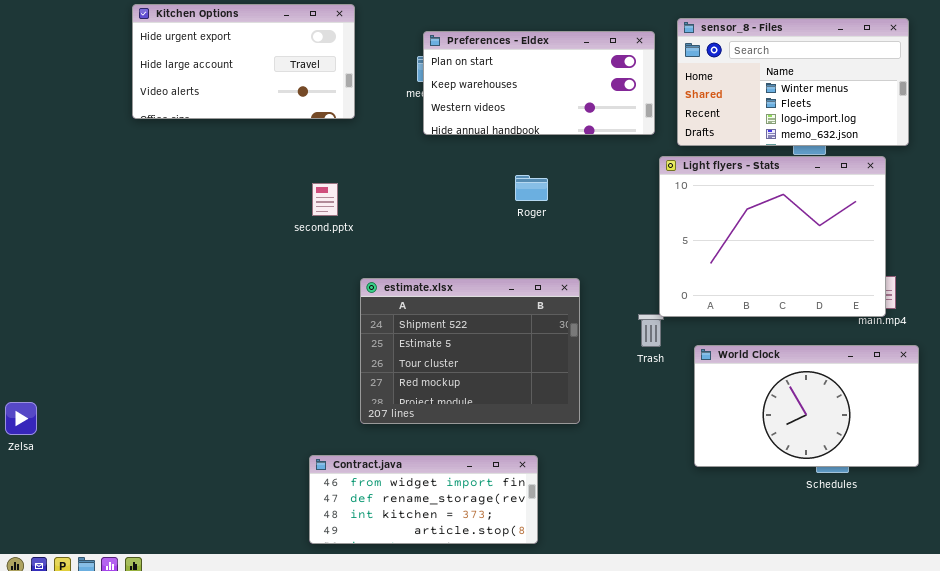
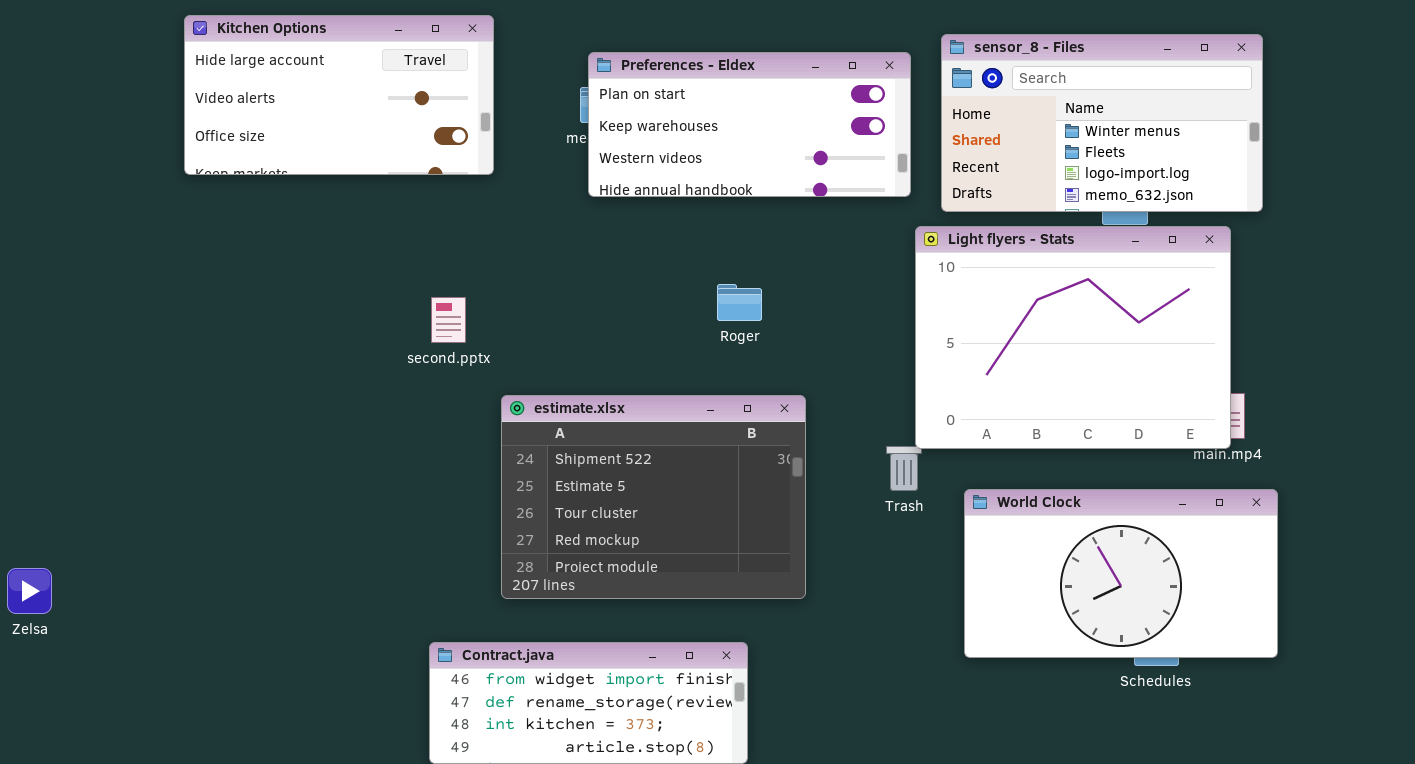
Kitchen Options: [132,4,355,119] -> [184,15,494,175], scrolled down 1 row
Roger: [515,175,548,201] -> [717,284,762,321], moved
second.pptx: [312,183,338,216] -> [431,297,466,343], moved

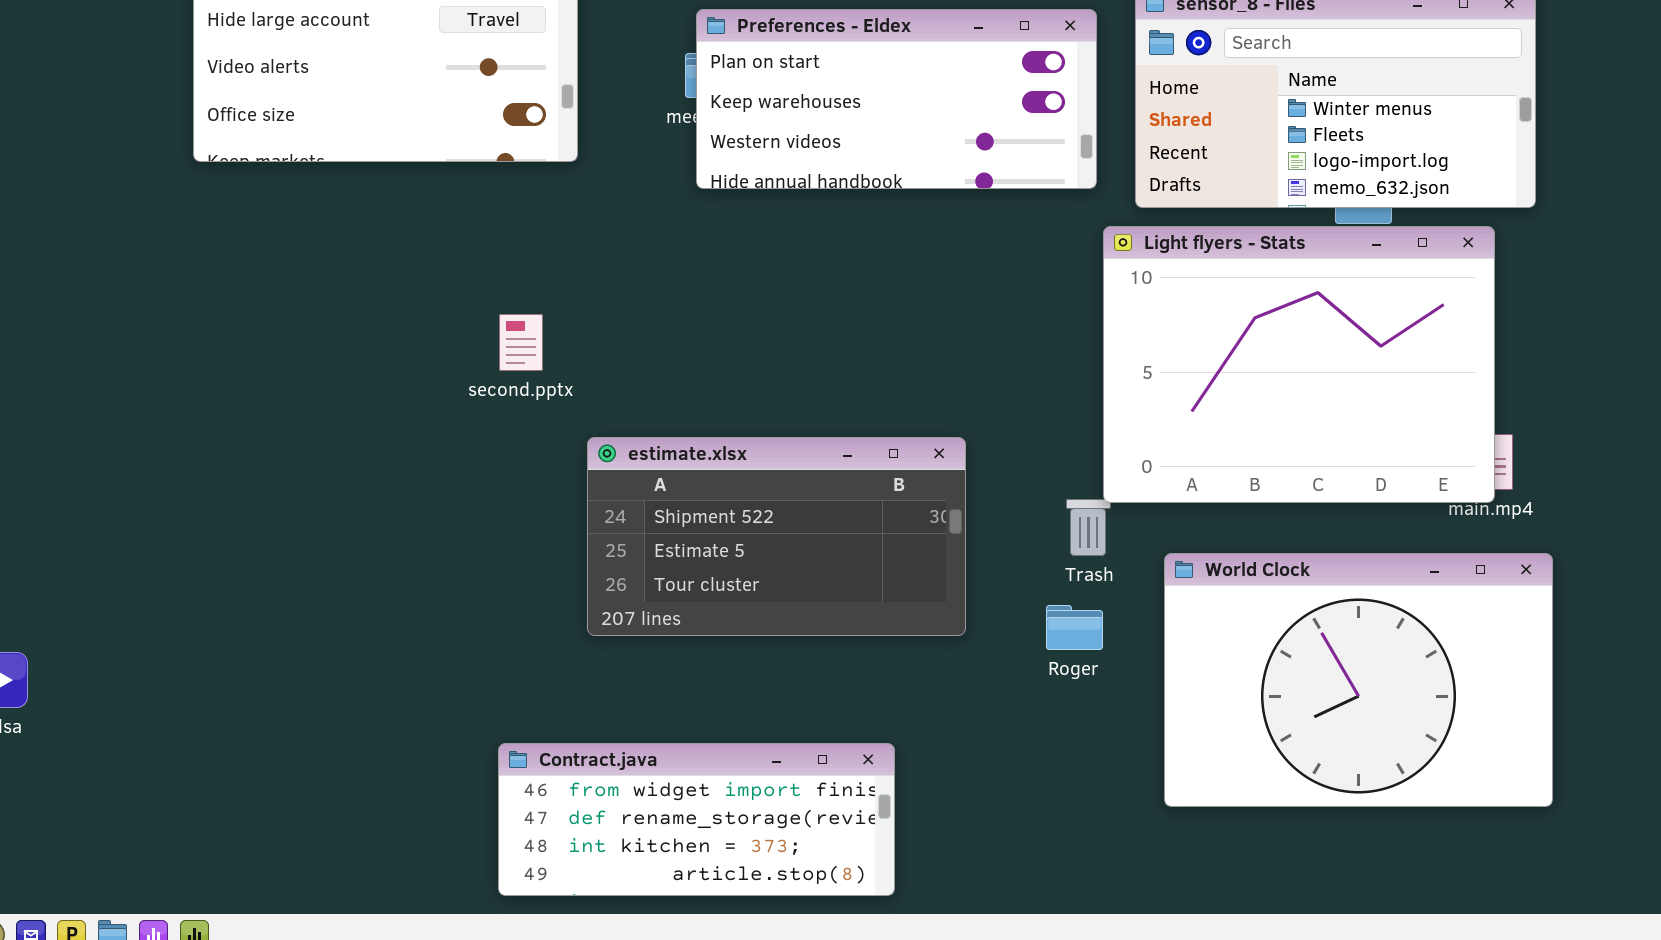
Roger: [717,284,762,321] -> [1046,605,1103,650], moved
estimate.xlsx: [501,395,806,599] -> [587,437,966,636], resized
World Clock: [964,489,1278,658] -> [1164,553,1553,807], resized

